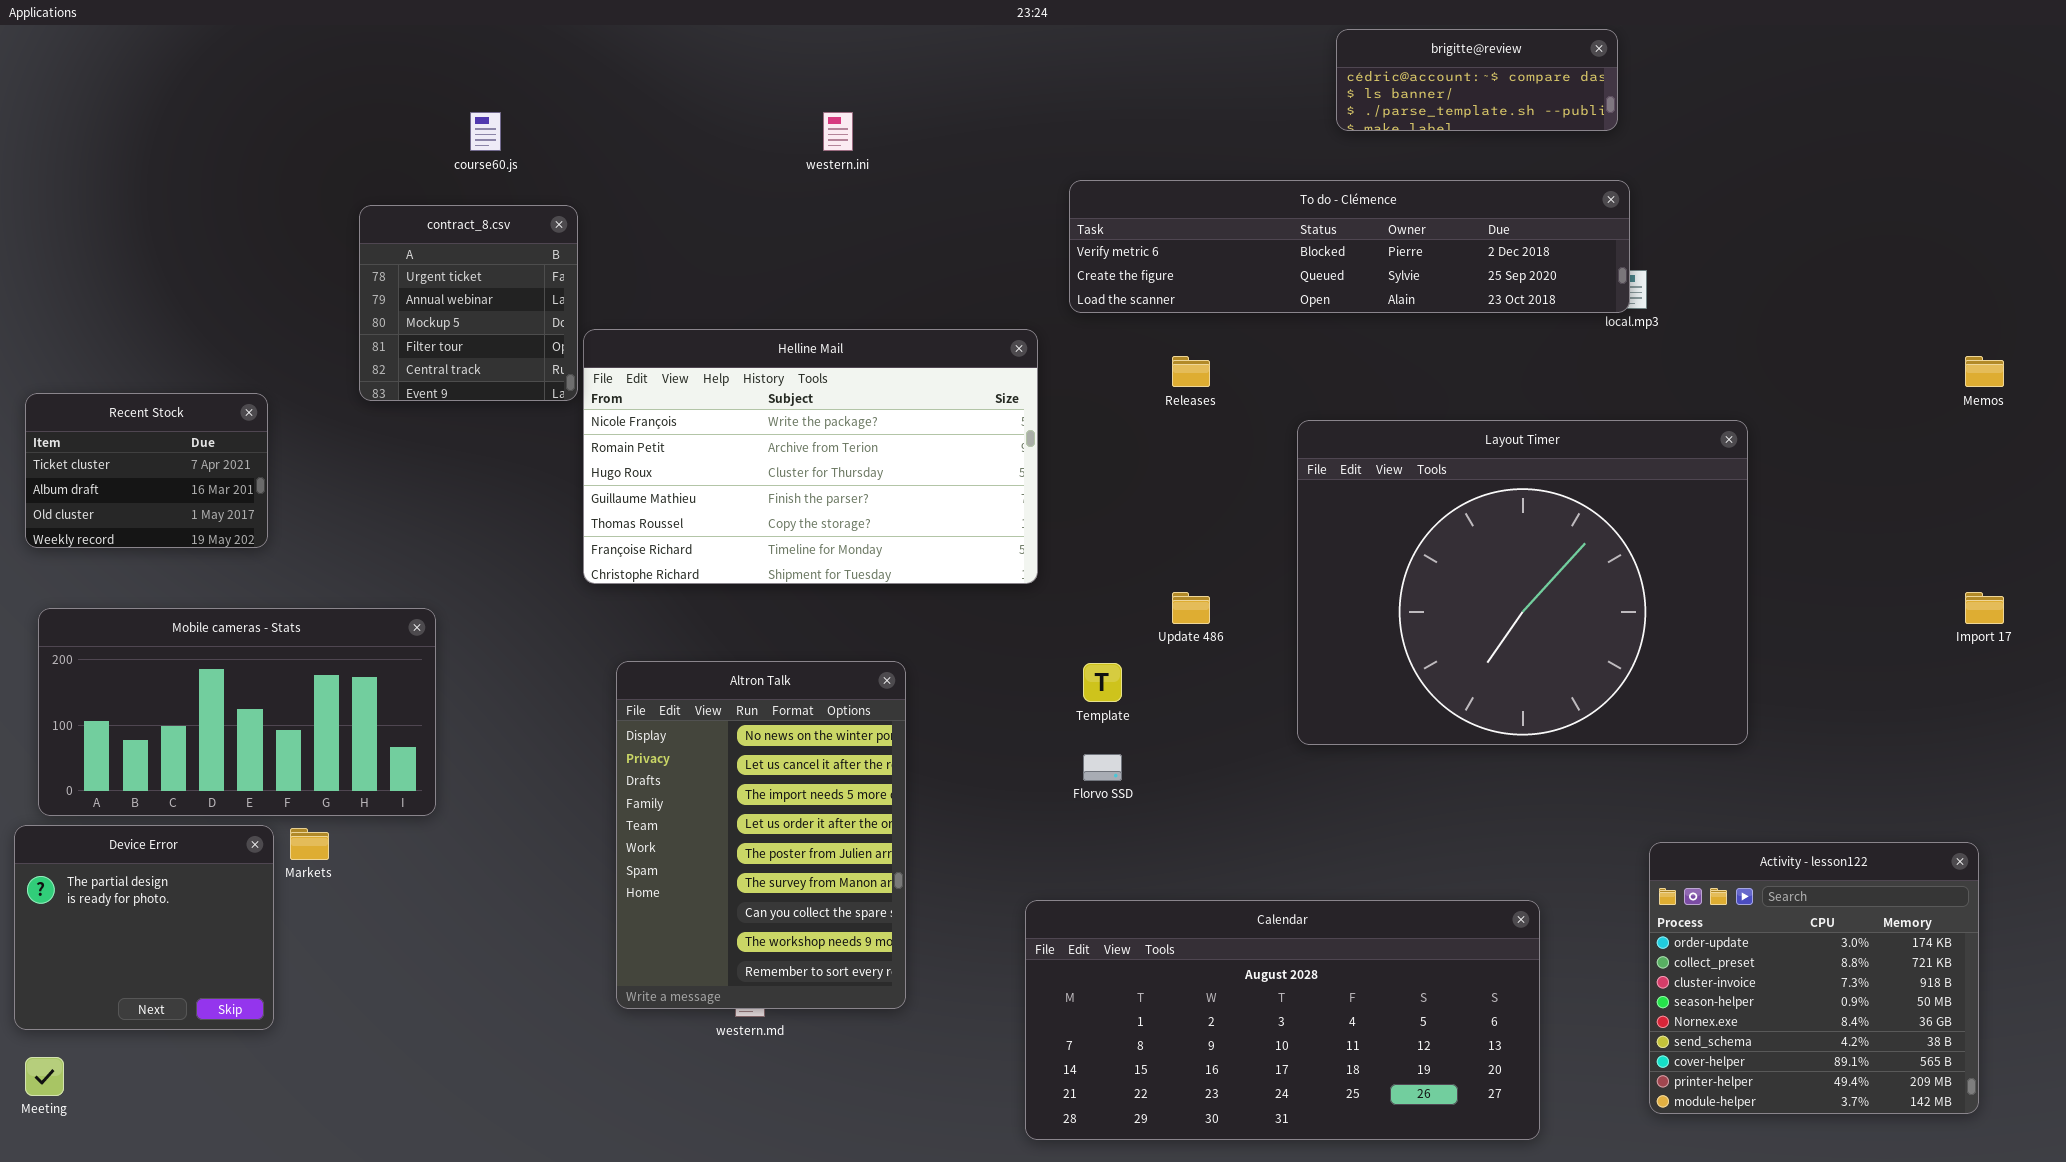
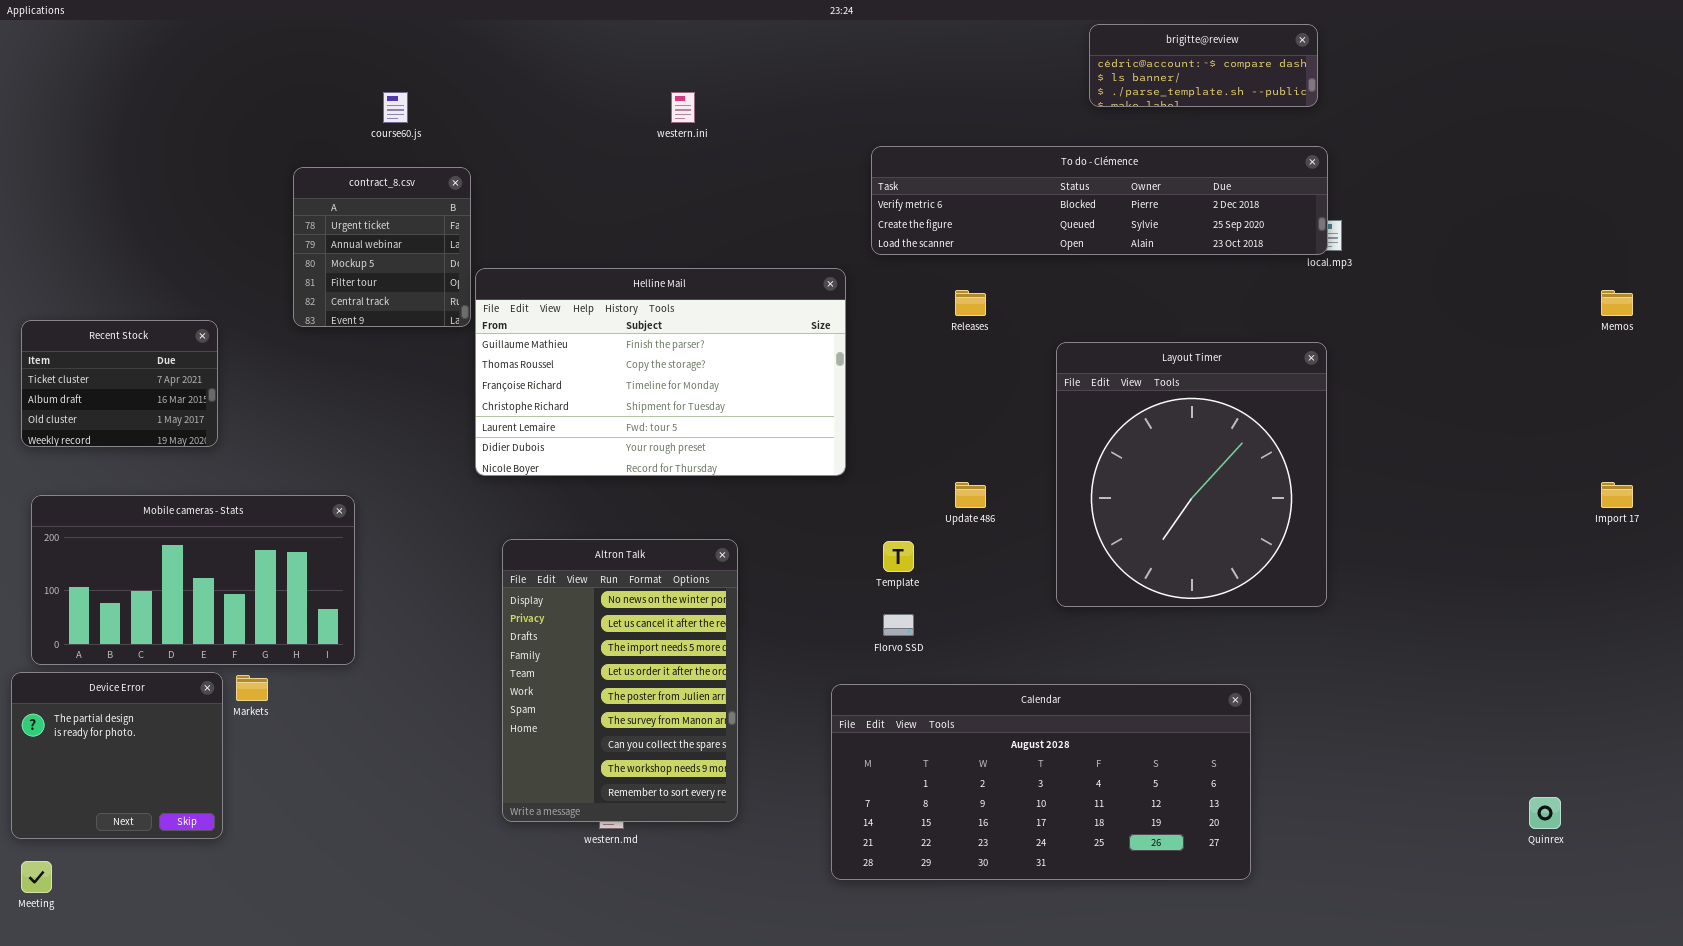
Helline Mail: [583,329,1038,584] -> [475,268,846,476], scrolled down 3 rows
Layout Timer: [1297,420,1748,745] -> [1056,342,1327,607], resized
Activity - lesson122: [1649,842,1979,1114] -> none, closed
Calendar: [1025,900,1540,1140] -> [831,684,1251,880], moved

